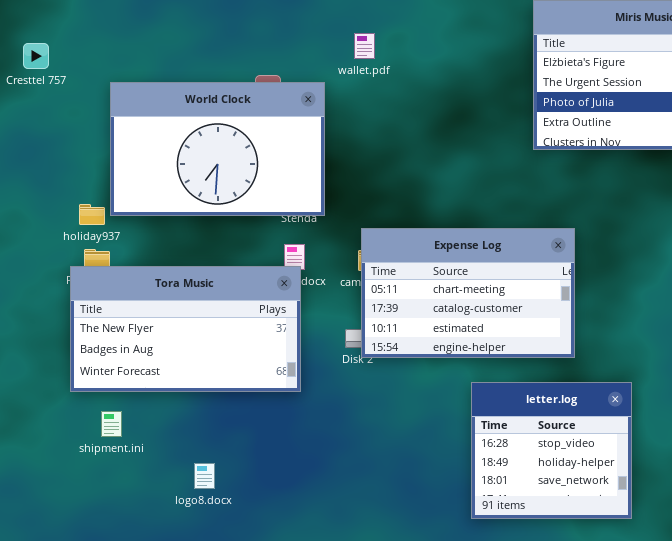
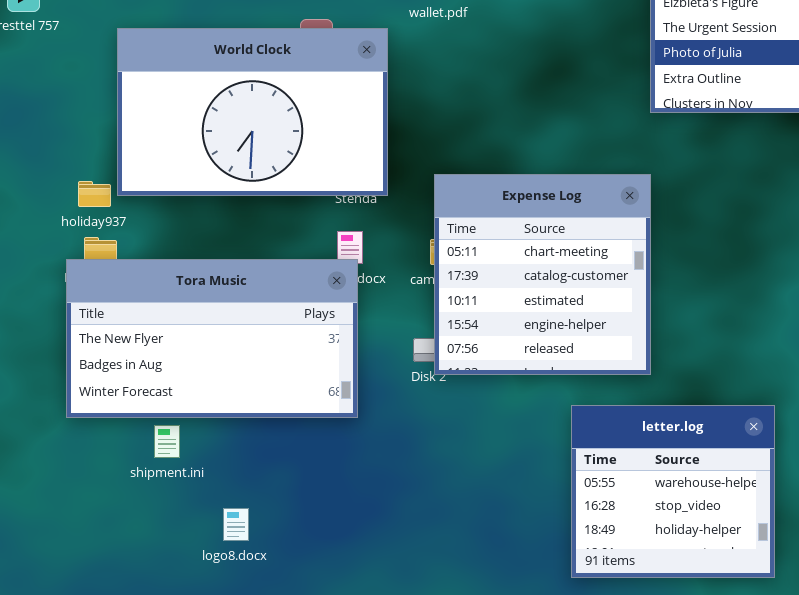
Expense Log: [361,228,575,358] -> [434,174,651,375], resized
letter.log: [471,382,632,519] -> [571,405,775,578], scrolled up 1 row
shipment.ini: [101,411,122,437] -> [154,425,180,458], moved

